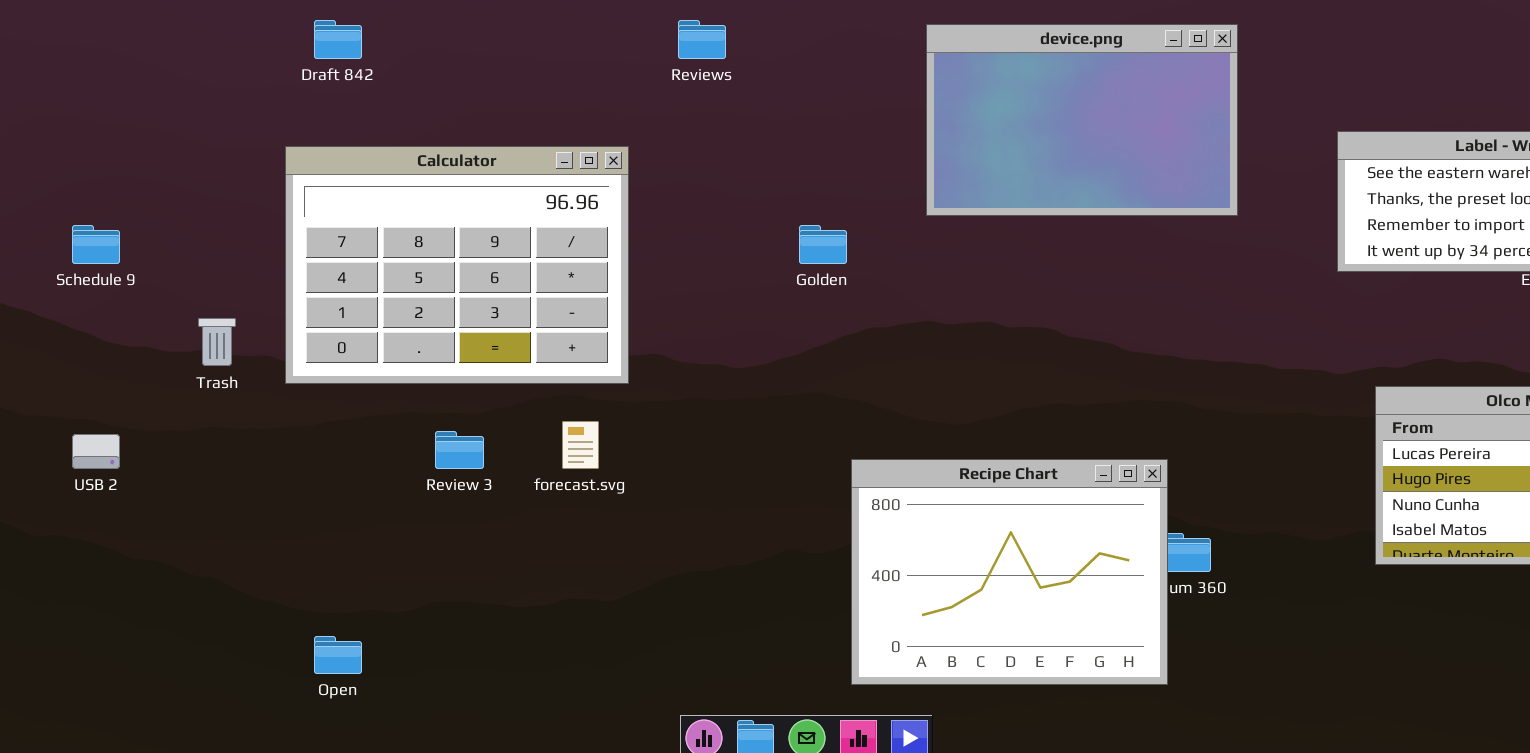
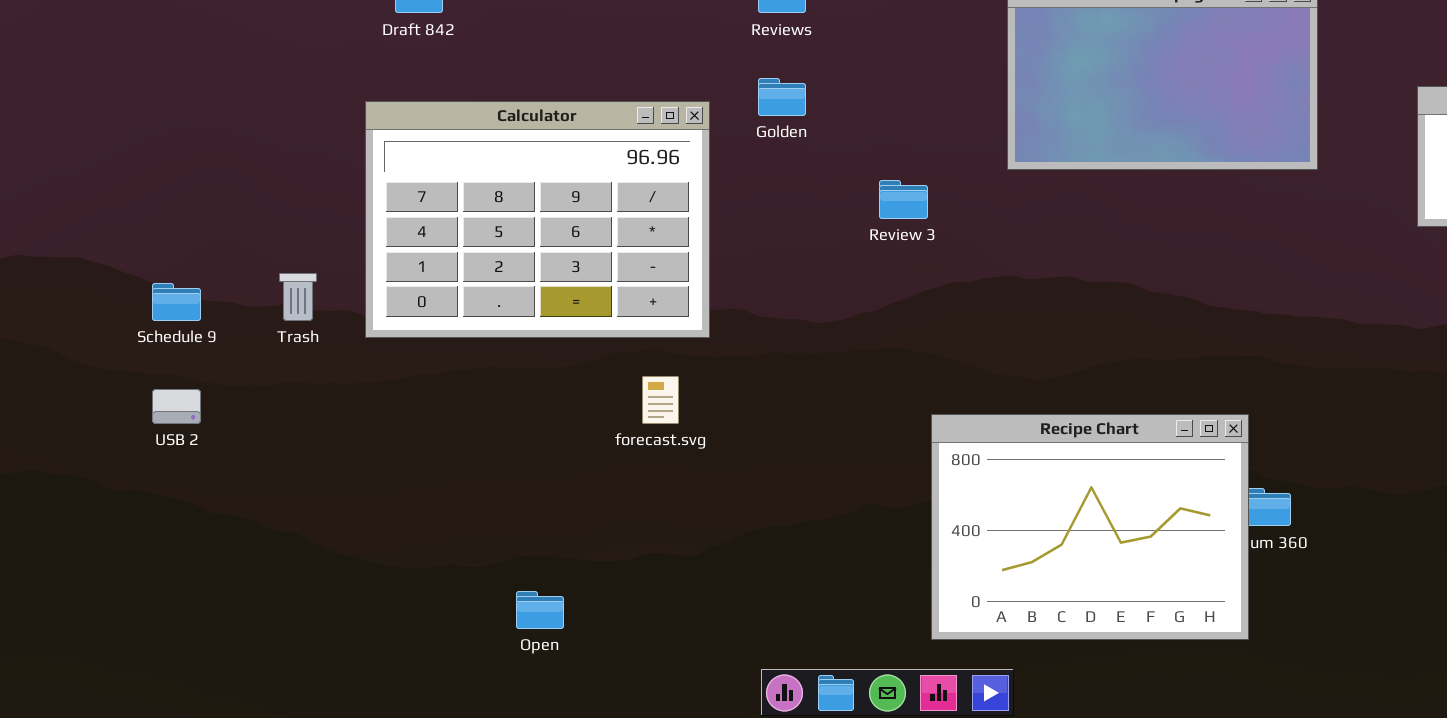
Schedule 9: [72,225,120,264] -> [152,283,201,321], moved
Golden: [799,225,847,264] -> [758,78,806,116], moved
Review 3: [435,431,484,469] -> [879,180,928,219], moved
Open: [314,636,362,674] -> [516,591,564,629], moved

